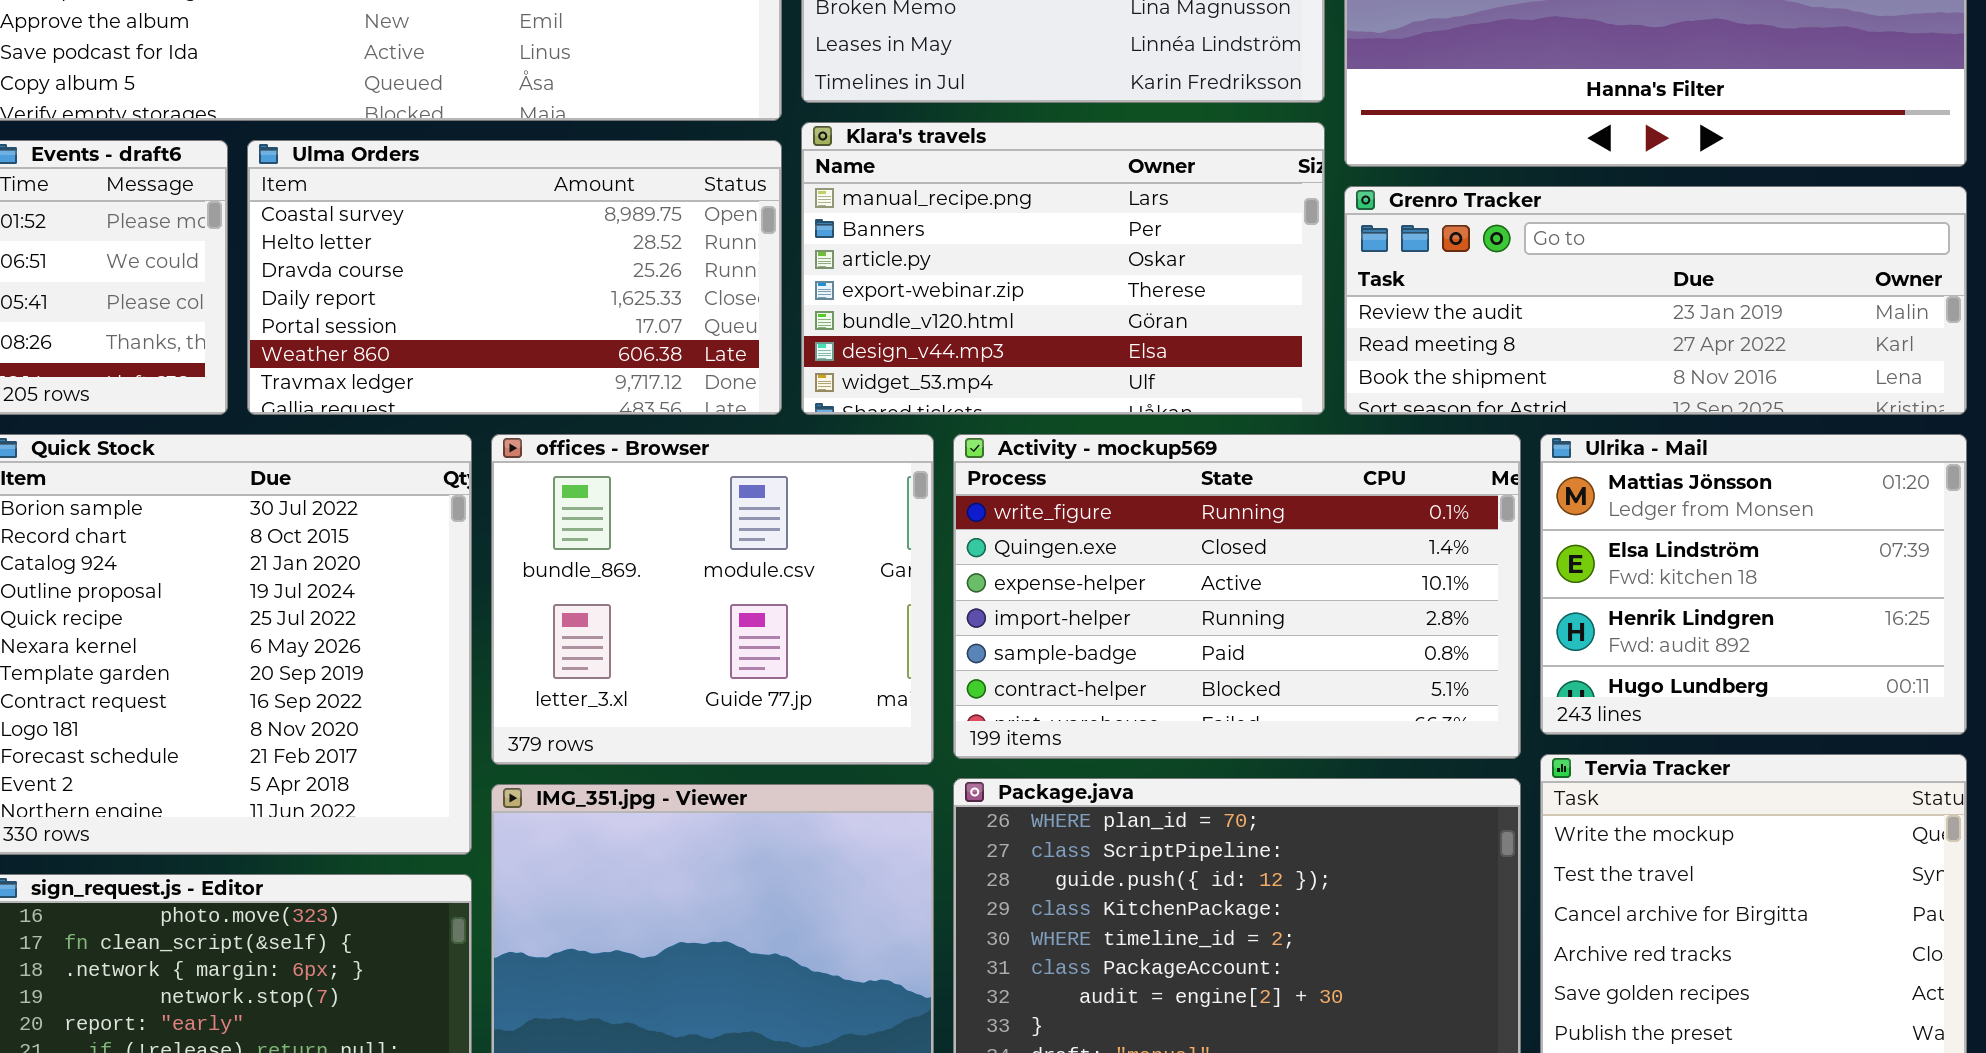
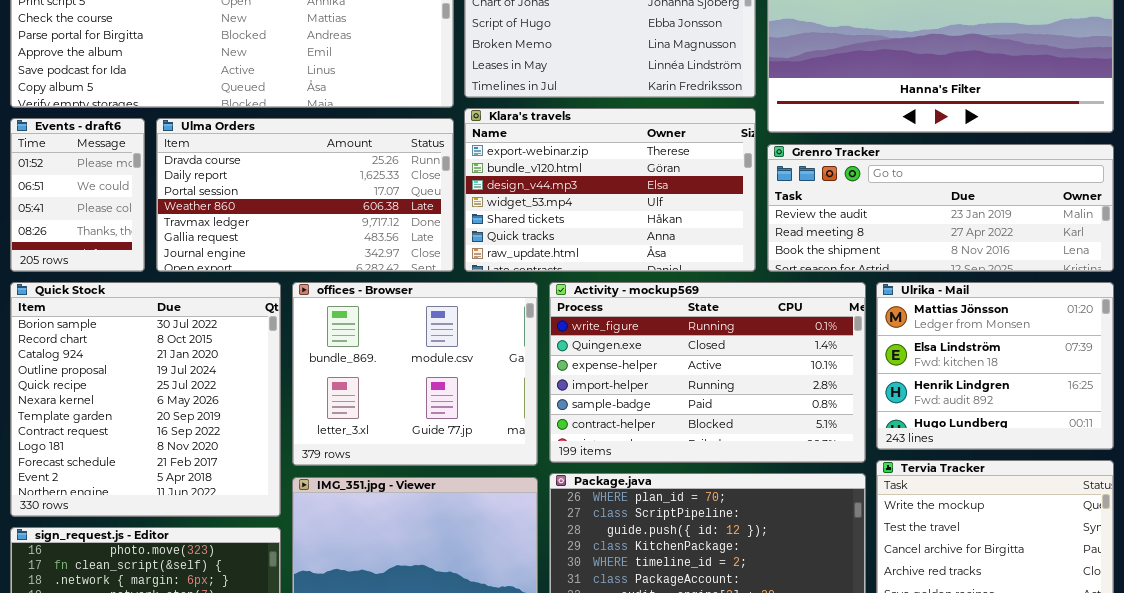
Klara's travels: [801,122,1325,415] -> [464,108,756,272], scrolled down 3 rows
Ulma Orders: [247,140,782,415] -> [156,118,454,272], scrolled down 2 rows

